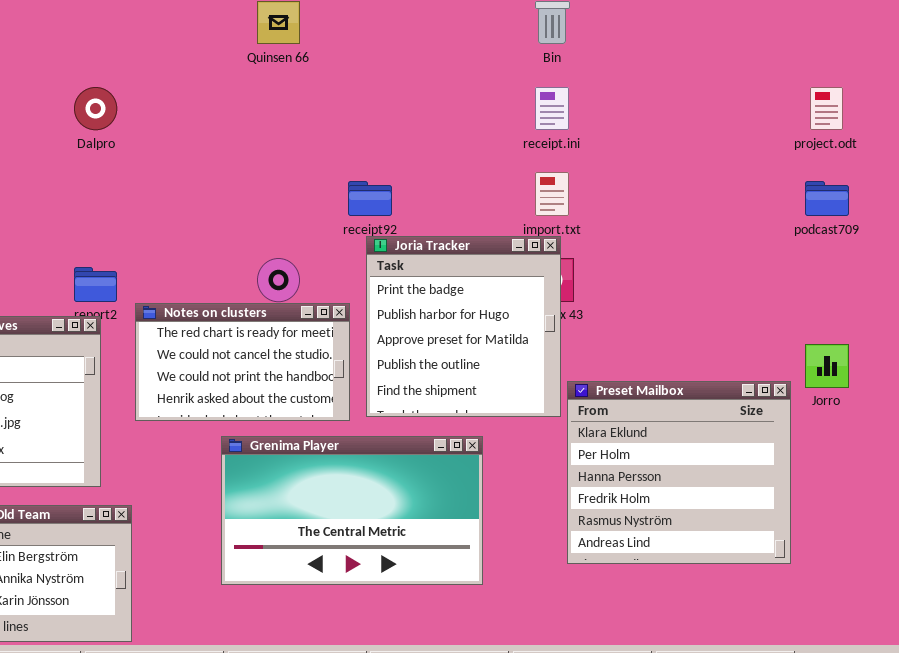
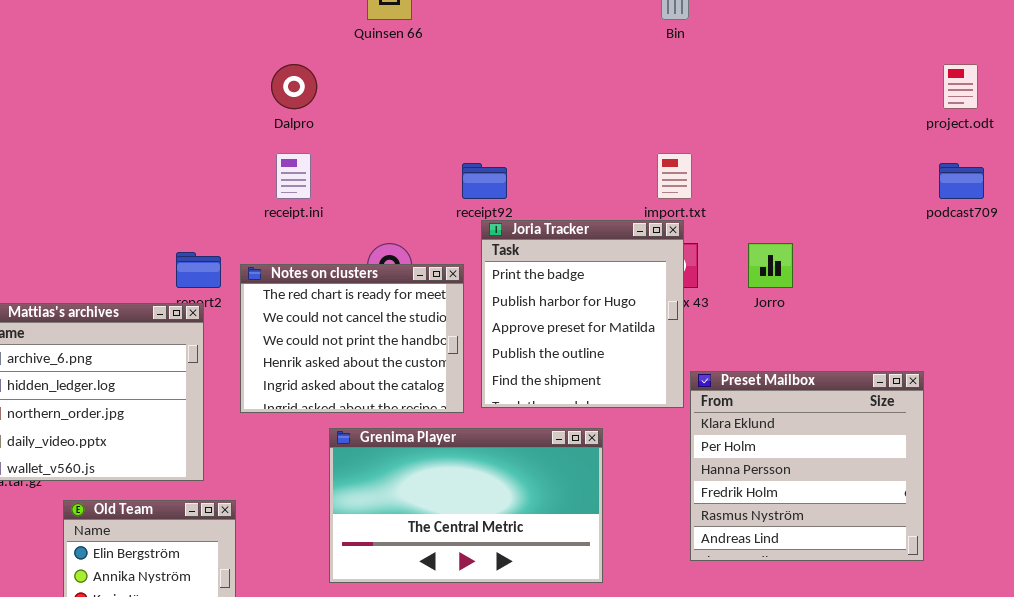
Dalpro: [74,87,117,130] -> [271,64,317,109], moved
receipt.ini: [535,87,569,130] -> [276,153,311,199], moved
Notes on clusters: [135,303,350,421] -> [240,264,464,413], resized
Jorro: [805,344,849,388] -> [748,243,793,288], moved

